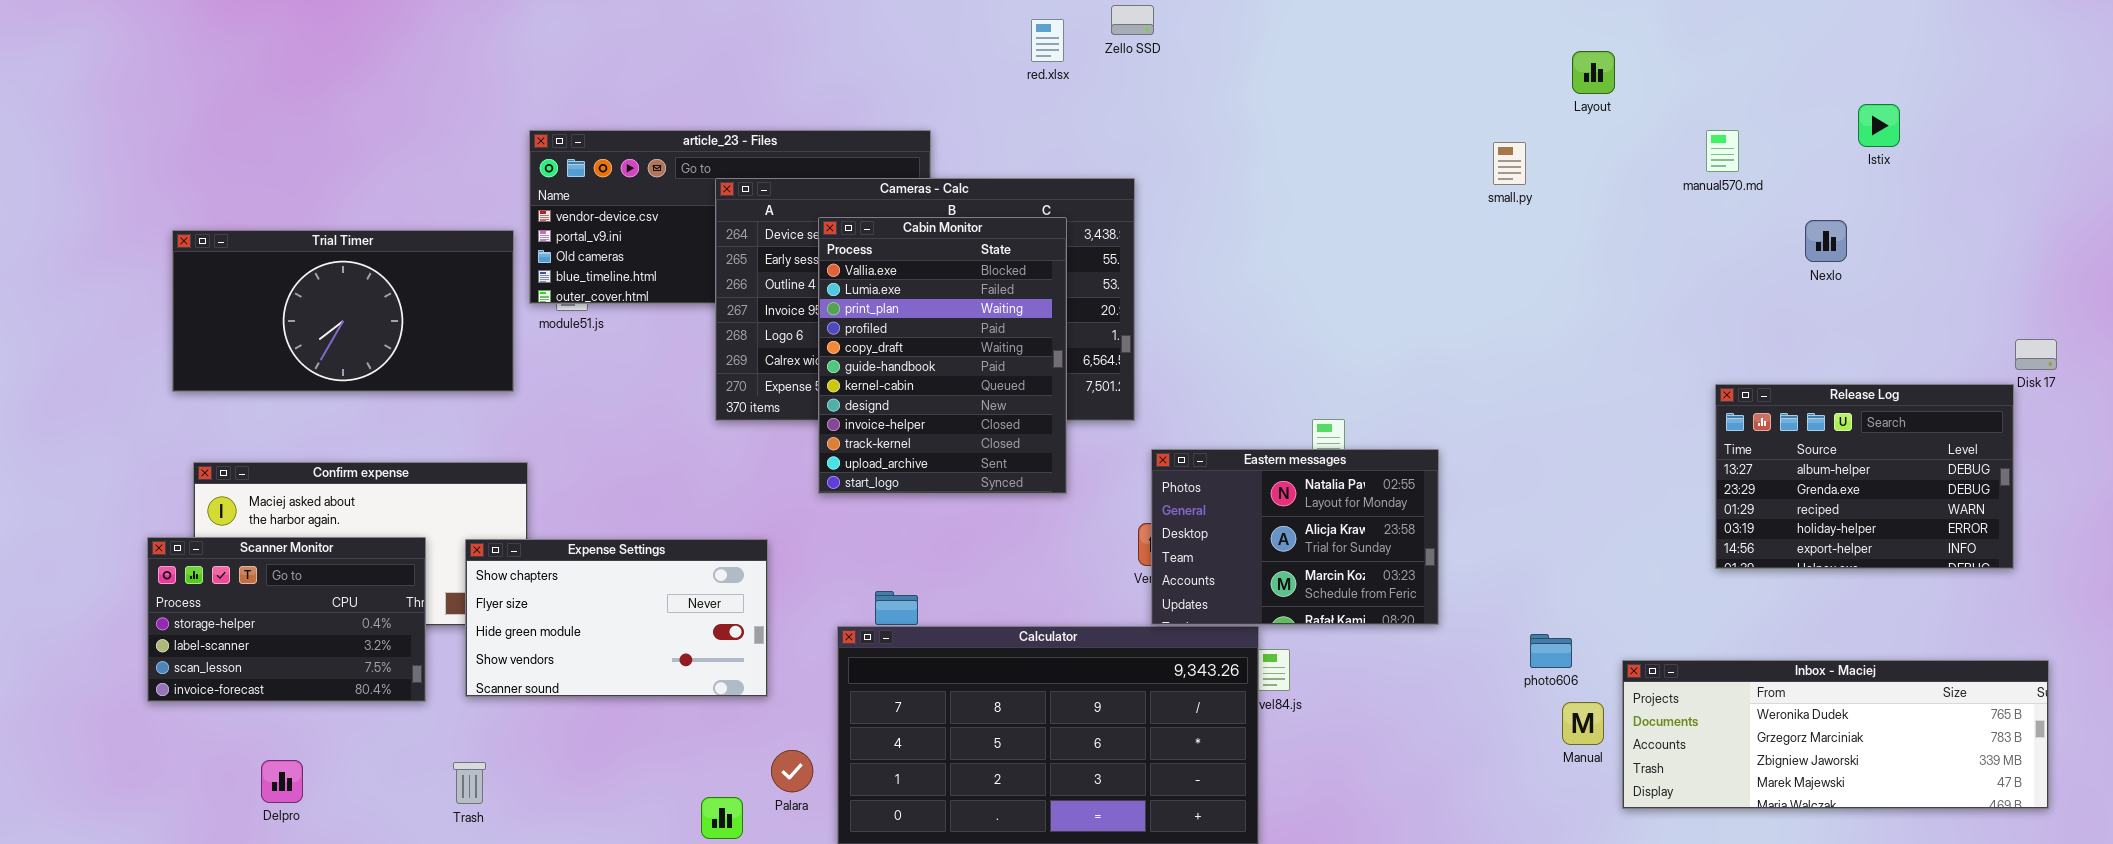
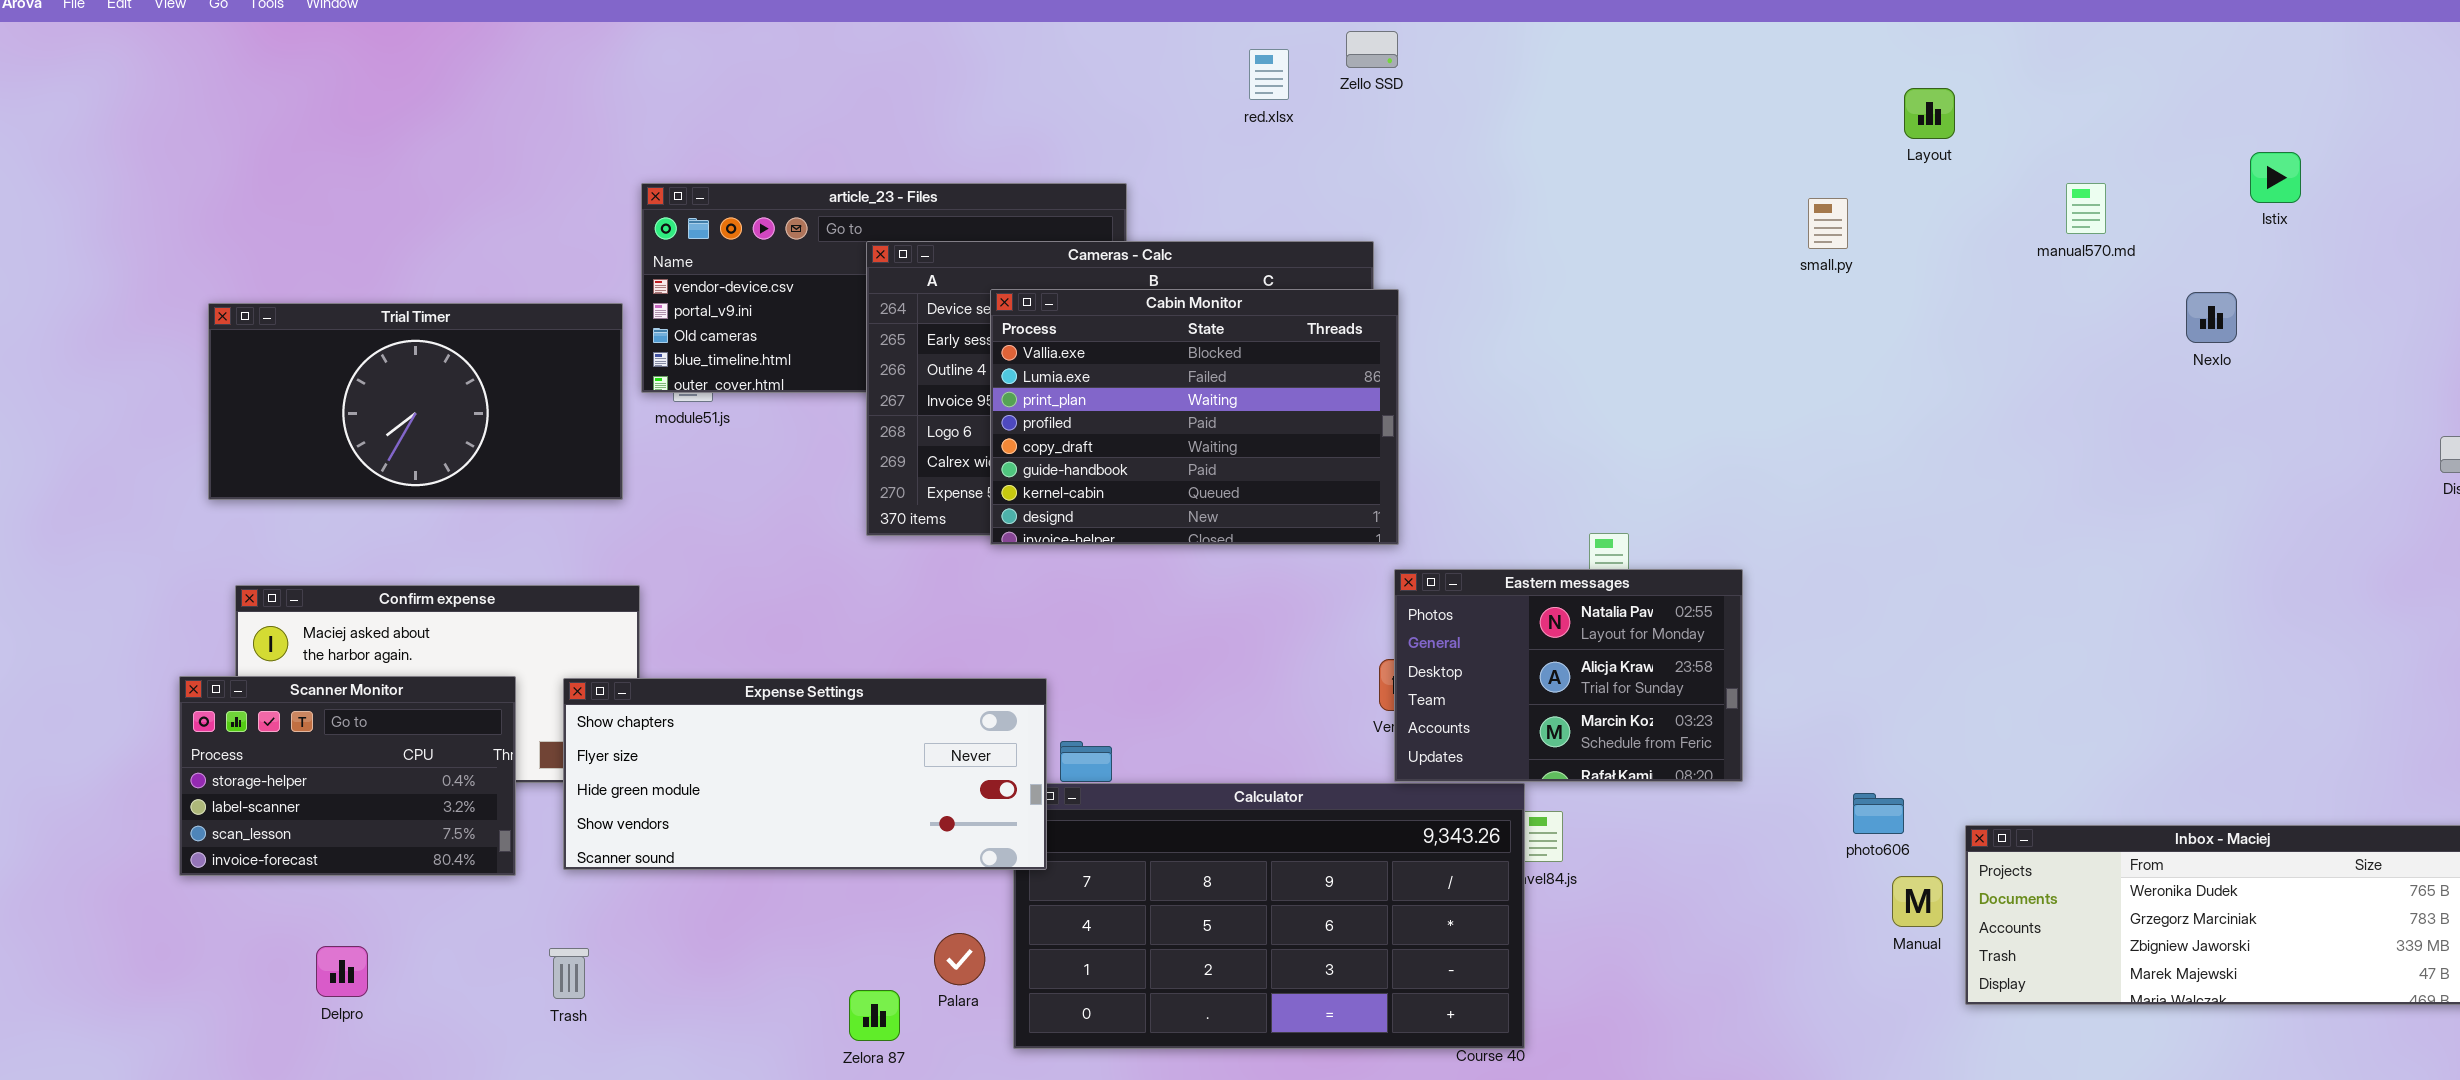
Cabin Monitor: [818,217,1067,494] -> [990,289,1399,545], resized
Release Log: [1715,384,2014,569] -> none, closed
Expense Settings: [465,539,768,697] -> [563,678,1047,870], resized

